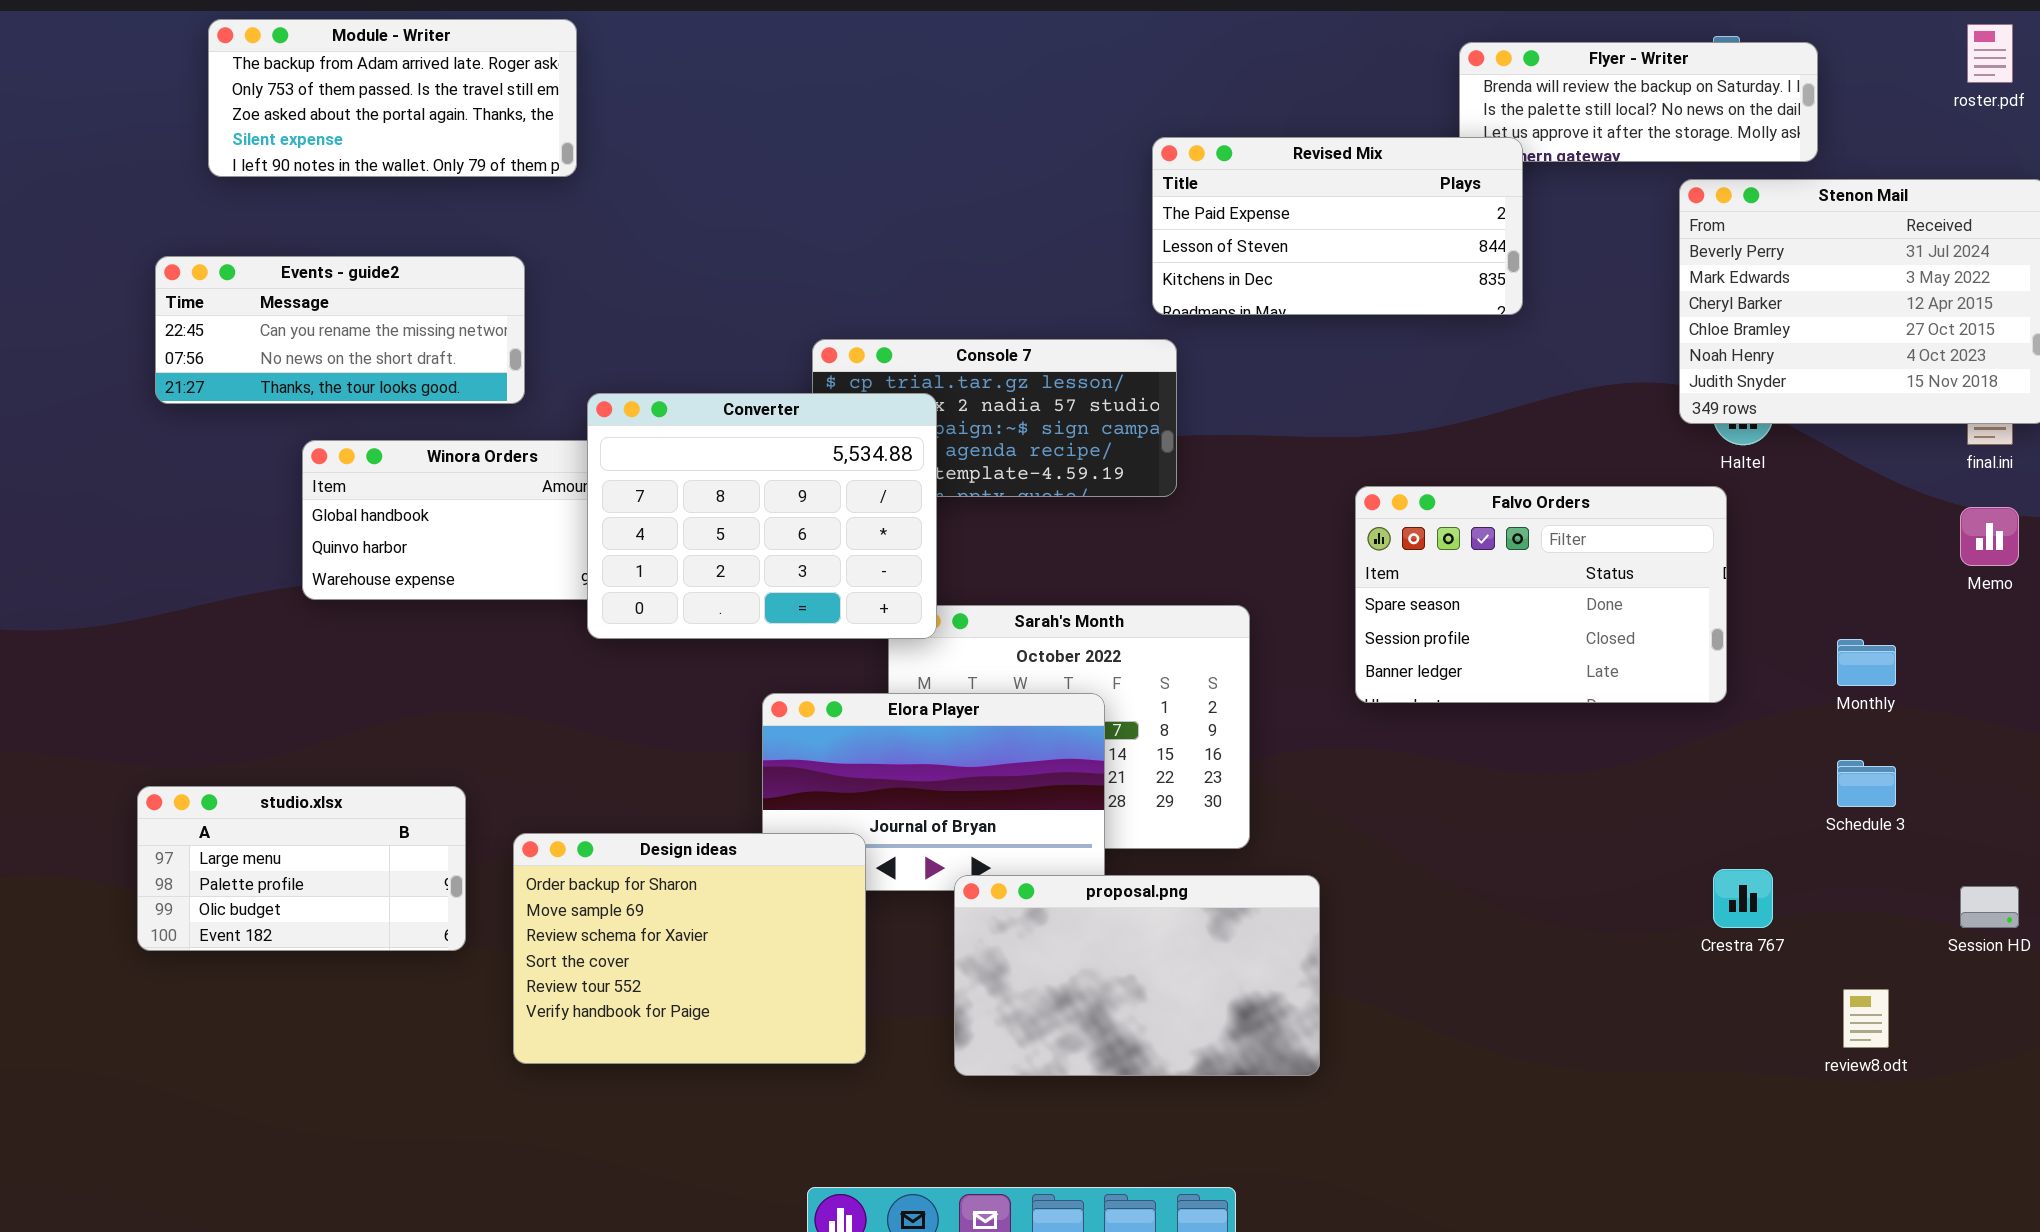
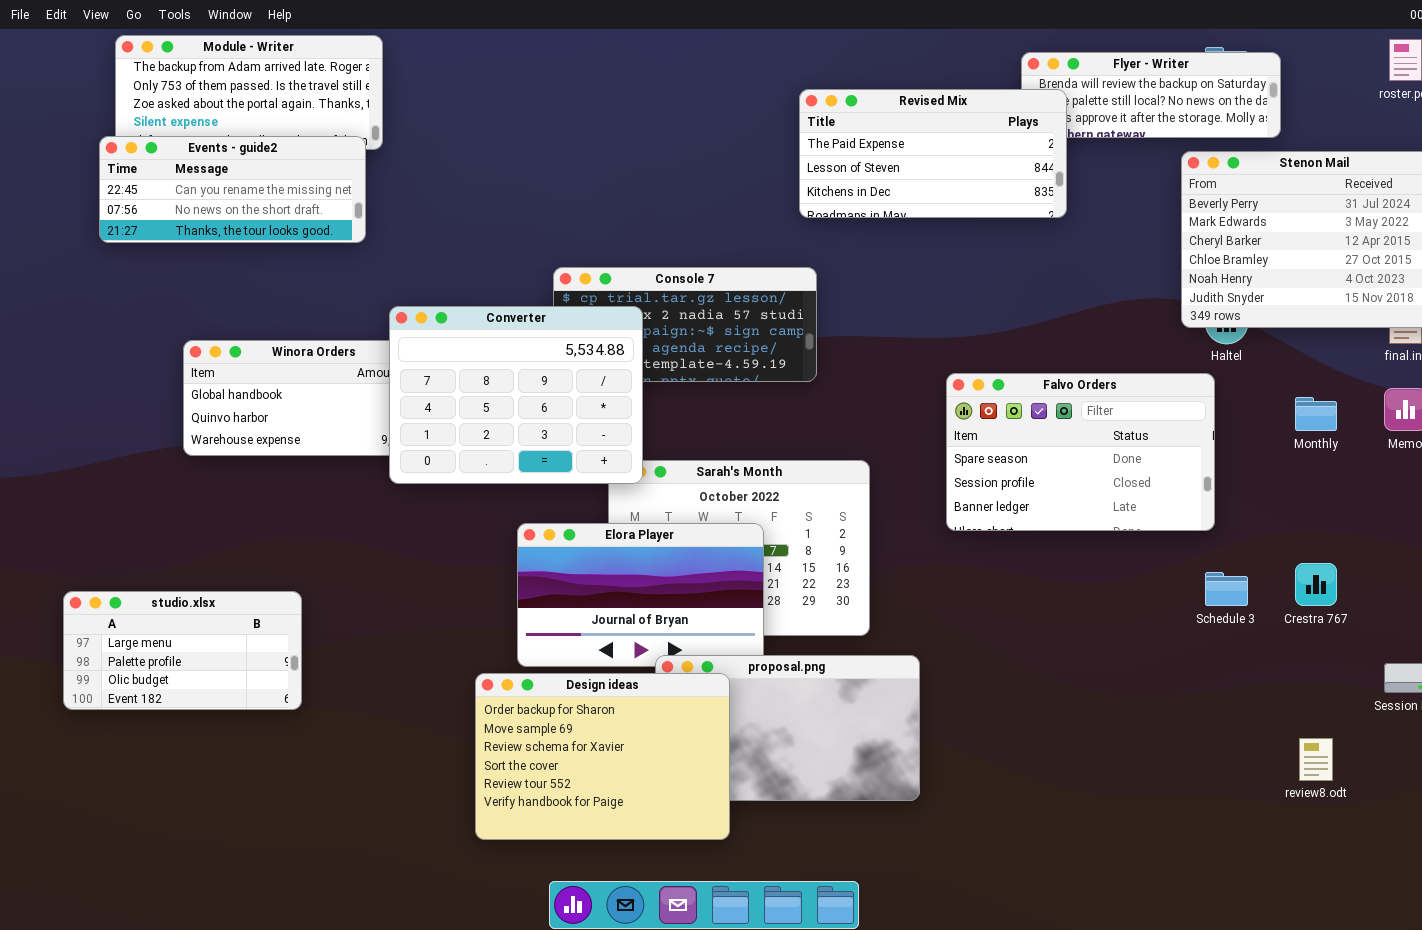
Revised Mix: [1152,137,1523,315] -> [799,89,1067,218], moved
Events - guide2: [155,256,525,404] -> [99,136,366,243], moved
Monthly: [1837,639,1896,686] -> [1295,397,1337,431], moved
Schedule 3: [1837,760,1896,807] -> [1205,572,1248,606], moved
Design ideas: [513,833,866,1064] -> [475,673,730,840], moved
Crestra 767: [1713,869,1773,928] -> [1295,563,1337,606], moved

